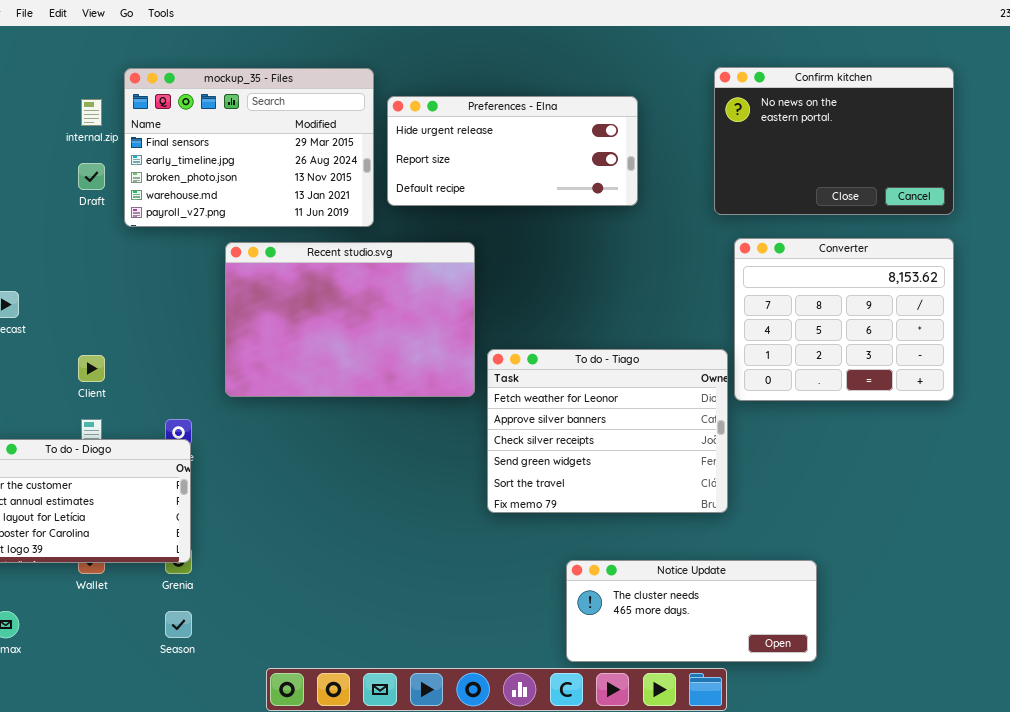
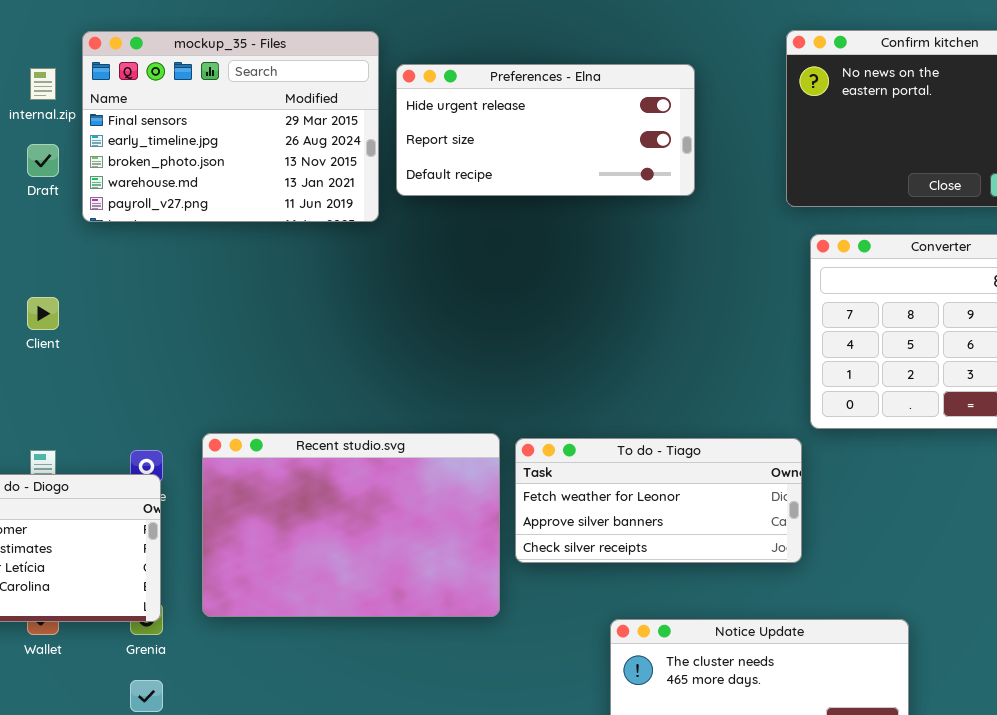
Recent studio.svg: [225,242,475,397] -> [202,433,500,617], moved
To do - Tiago: [487,349,728,513] -> [515,438,802,563], resized
Client: [78,355,105,382] -> [27,297,59,330], moved

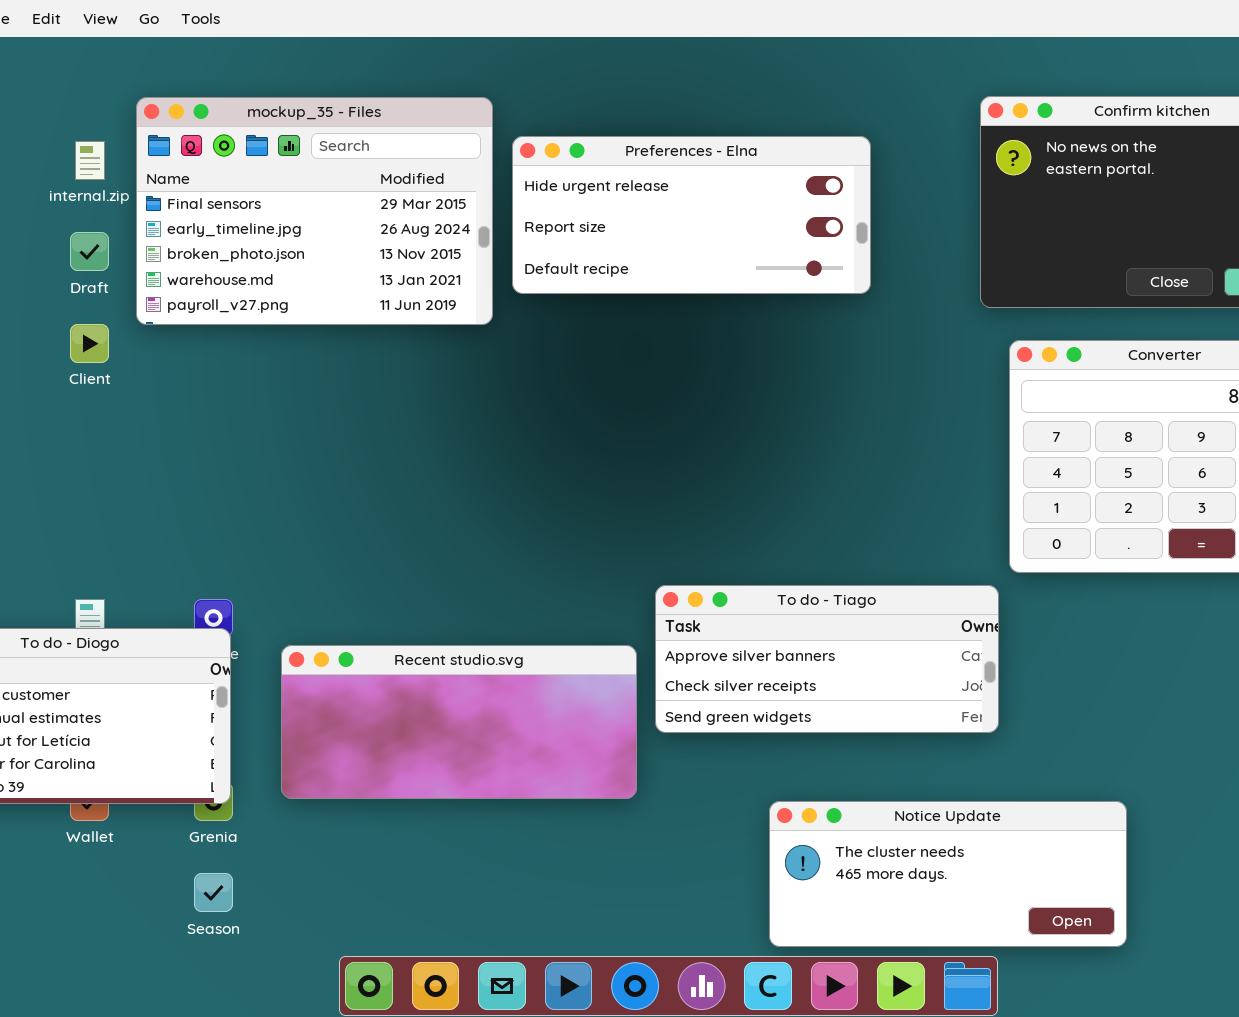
Client: [27,297,59,330] -> [70,324,109,363], moved
Recent studio.svg: [202,433,500,617] -> [281,645,637,799], resized
To do - Tiago: [515,438,802,563] -> [655,585,999,733], scrolled down 1 row

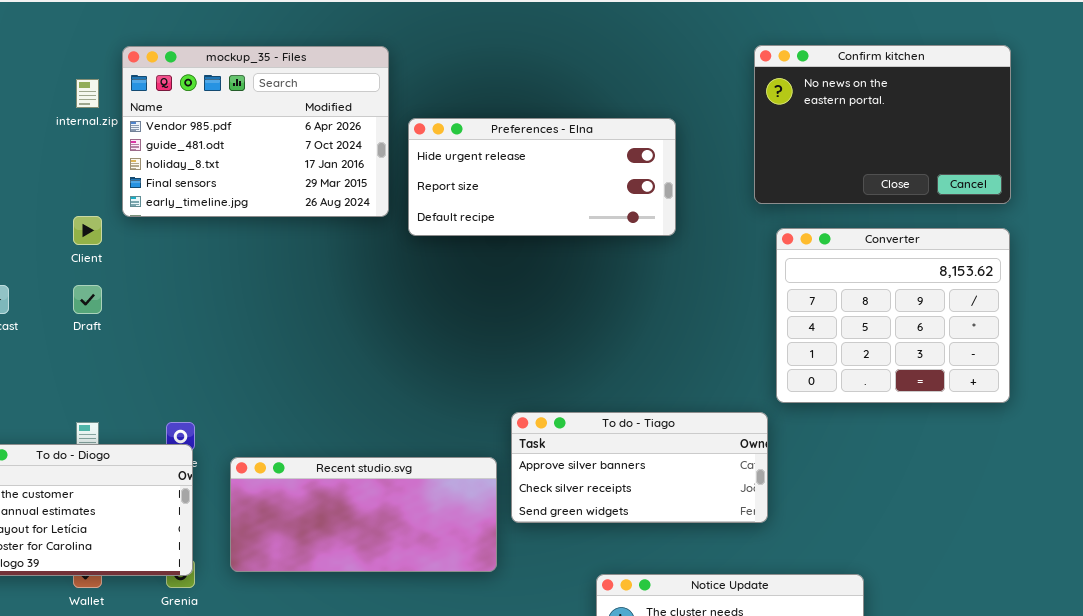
mockup_35 - Files: [136,97,493,325] -> [122,46,389,217], scrolled up 3 rows
Preferences - Elna: [512,136,871,294] -> [408,118,676,236], moved
Draft: [70,232,109,271] -> [73,285,102,314], moved

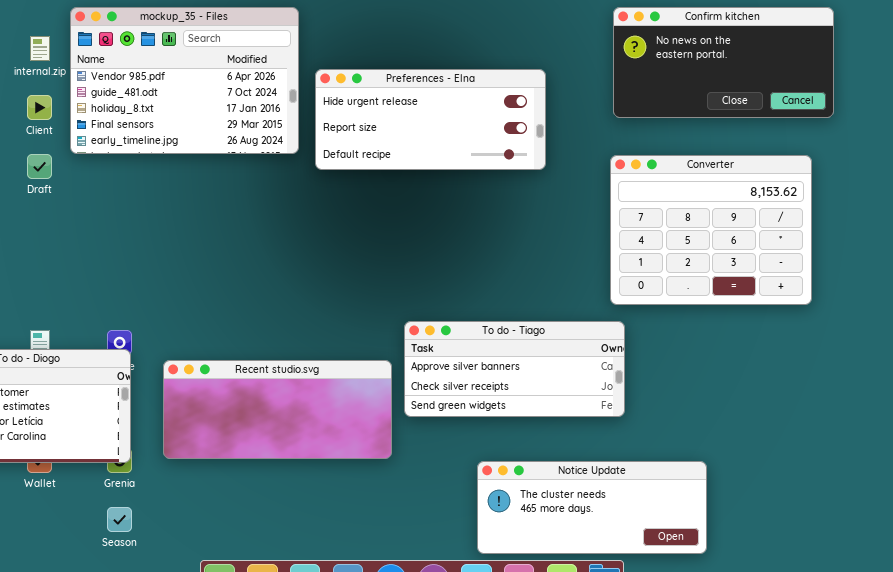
Confirm kitchen: [754,45,1011,204] -> [613,7,834,118], resized
Client: [73,216,102,245] -> [27,95,52,120], moved
Converter: [776,228,1010,403] -> [610,155,812,305], moved
Draft: [73,285,102,314] -> [27,154,52,179], moved

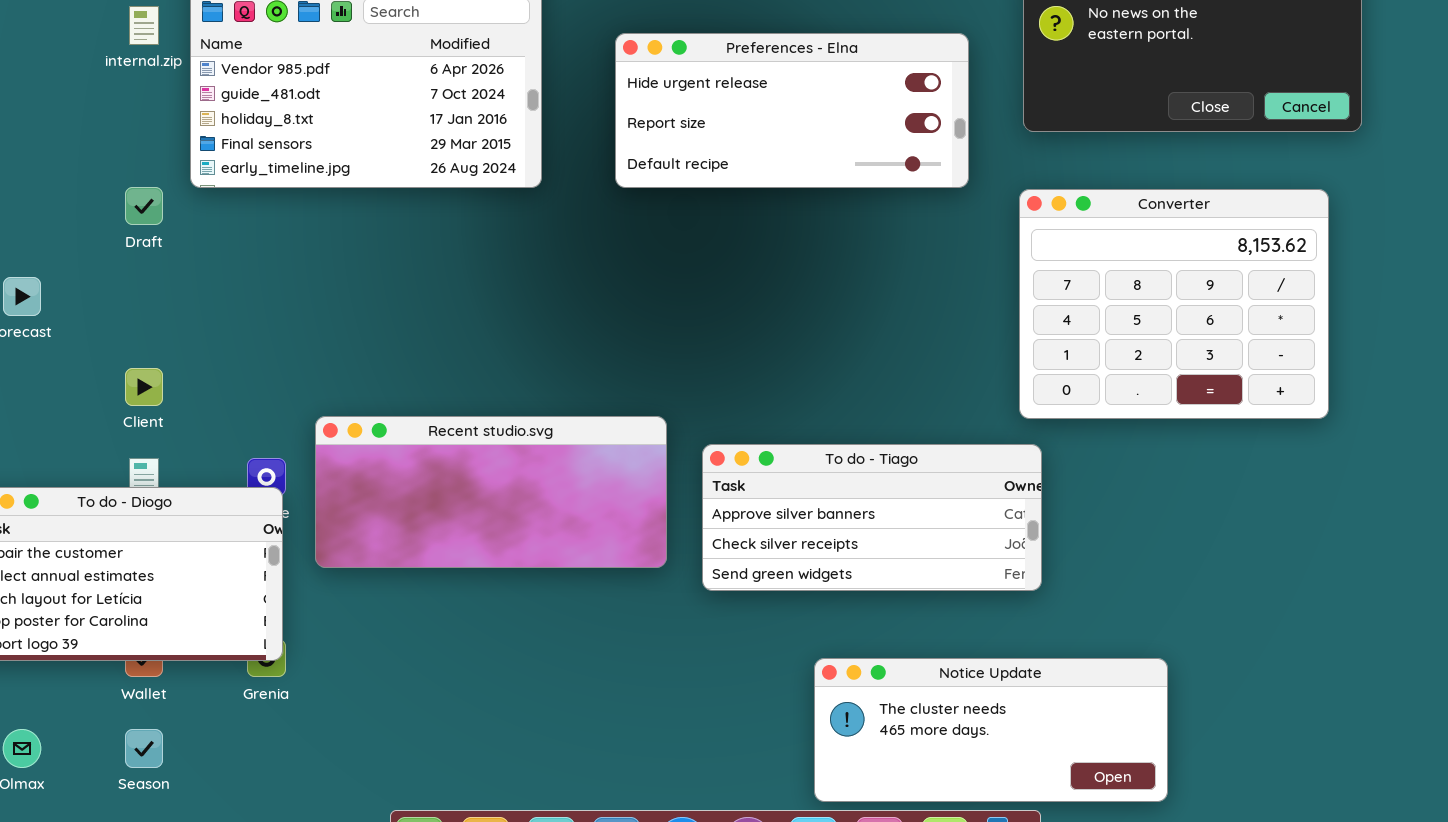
Preferences - Elna: [315,69,546,170] -> [615,33,969,188], moved
Client: [27,95,52,120] -> [125,368,163,406], moved
Recent studio.svg: [163,360,392,459] -> [315,416,667,568], moved
Season: [107,507,132,532] -> [125,729,163,768], moved

